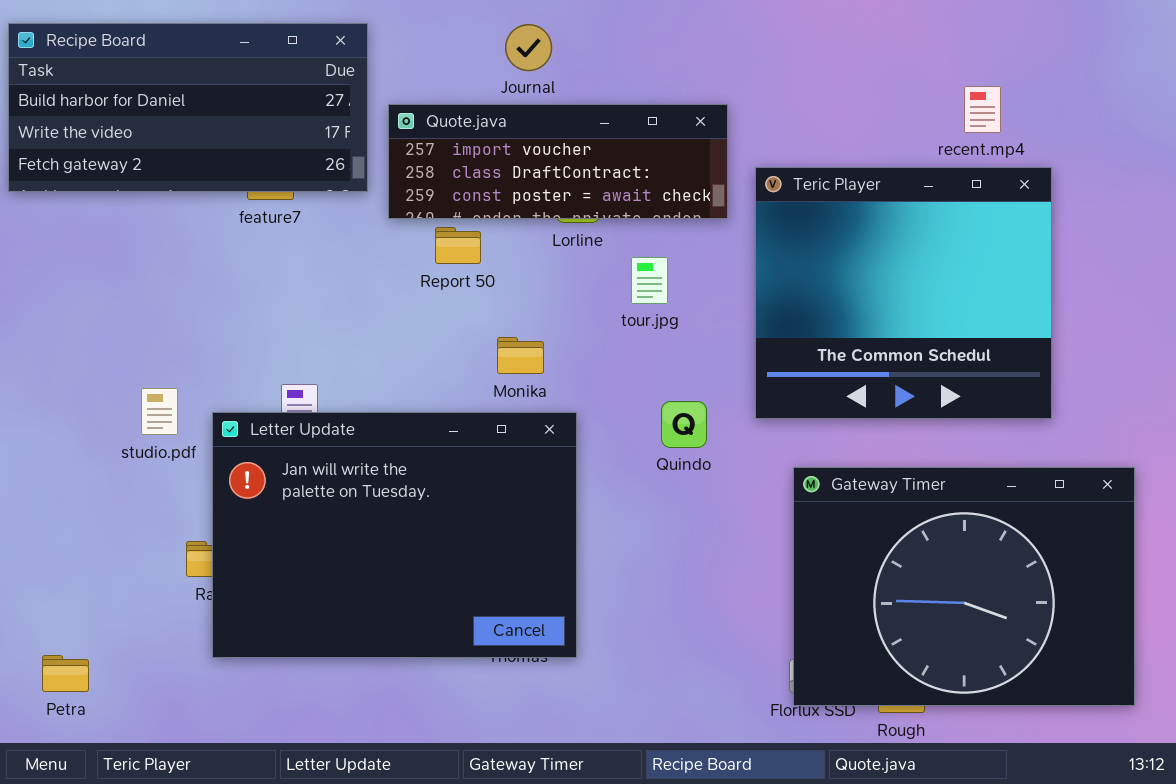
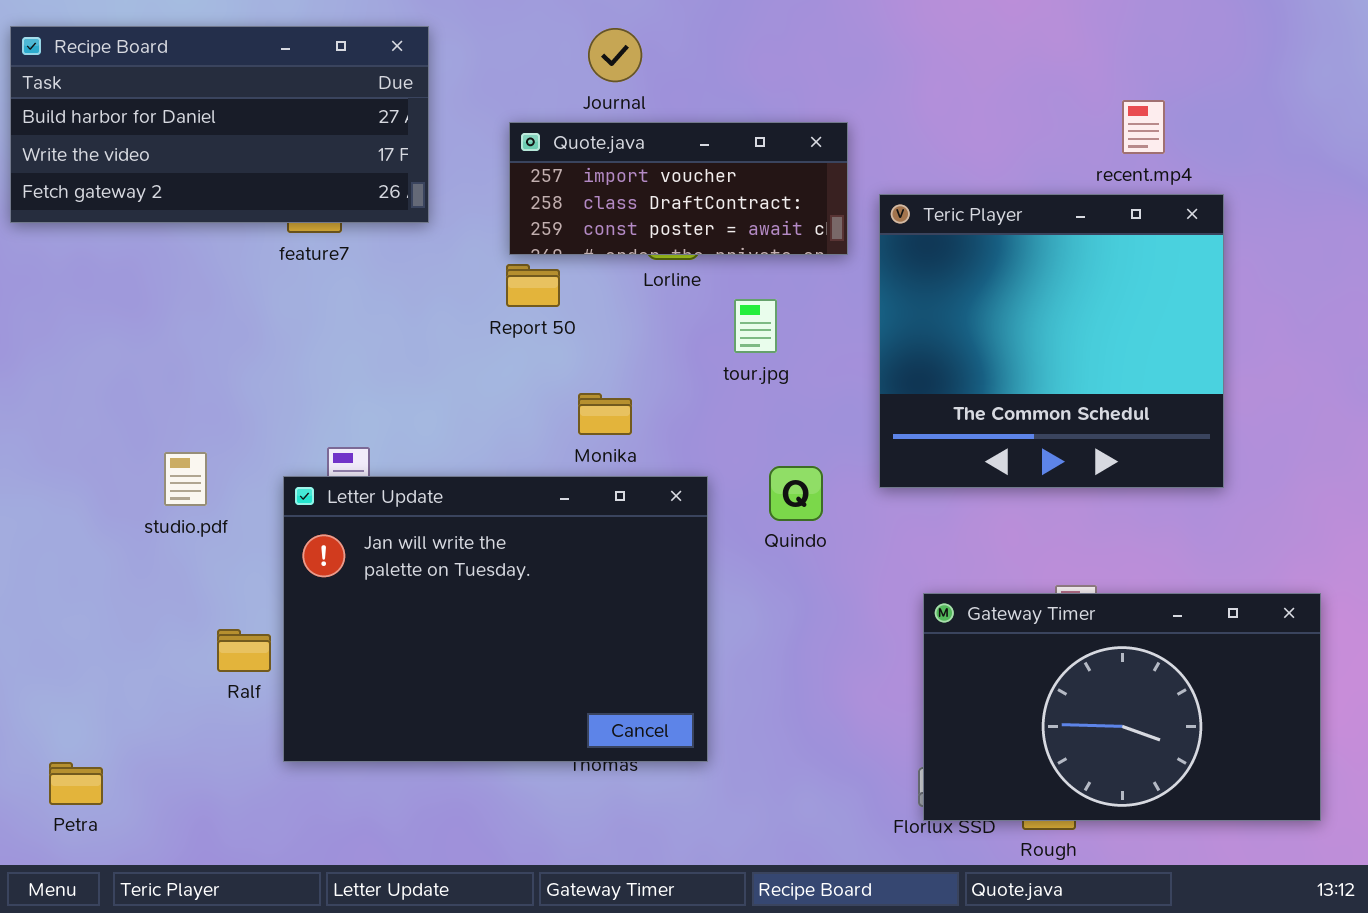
Quote.java: [388,104,728,219] -> [509,122,848,255], resized
Letter Update: [212,412,577,658] -> [283,476,708,762], moved
Gateway Timer: [793,467,1135,706] -> [923,593,1321,821], resized

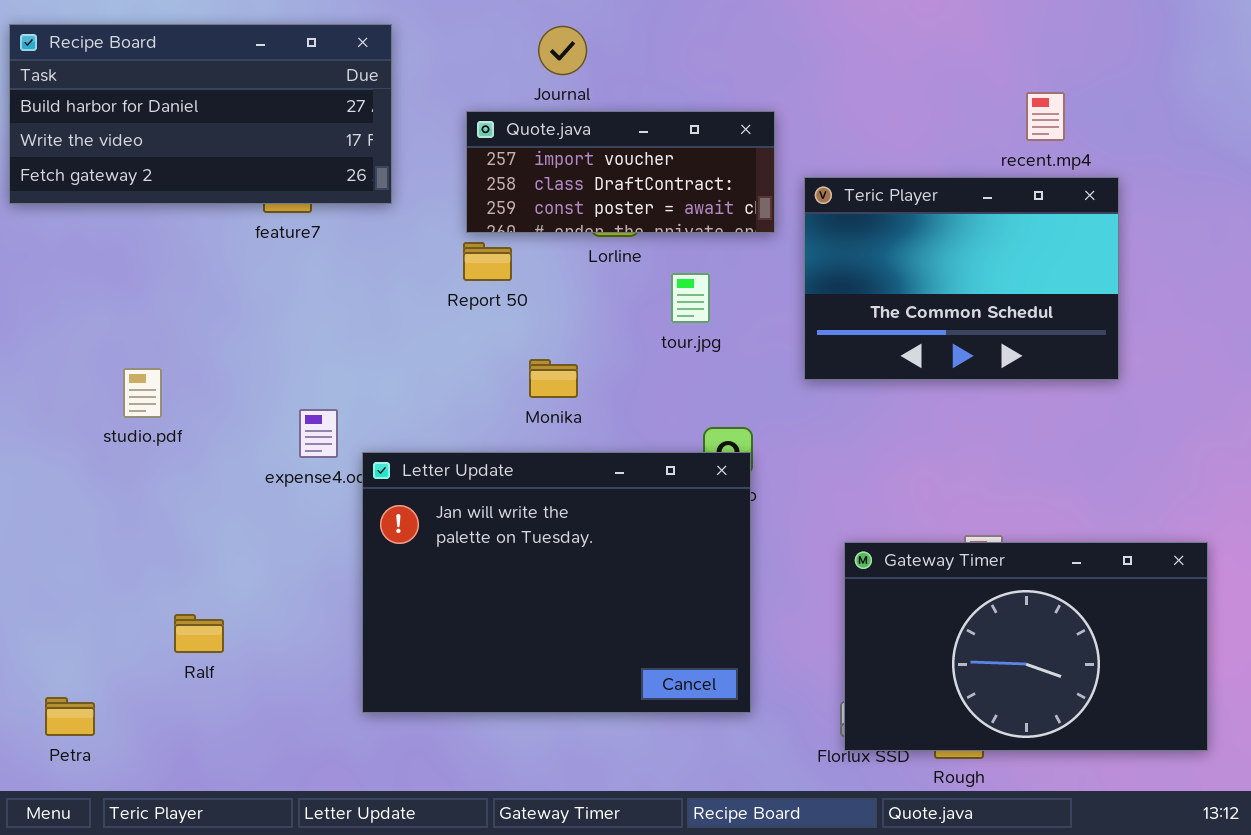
Teric Player: [879,194,1224,488] -> [804,177,1119,380], resized
studio.pdf: [164,452,207,506] -> [123,368,162,418], moved
Letter Update: [283,476,708,762] -> [362,452,751,713], moved
Ralf: [217,629,271,672] -> [174,614,224,653], moved

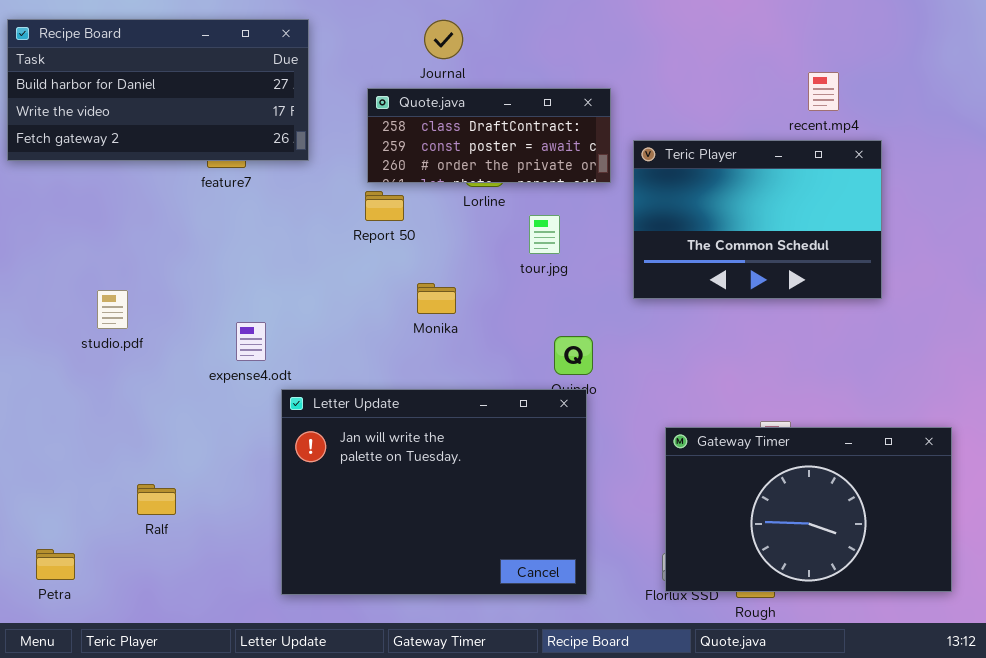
Quote.java: [466,111,775,233] -> [367,88,611,183], scrolled down 1 row
Letter Update: [362,452,751,713] -> [281,389,587,595], moved

